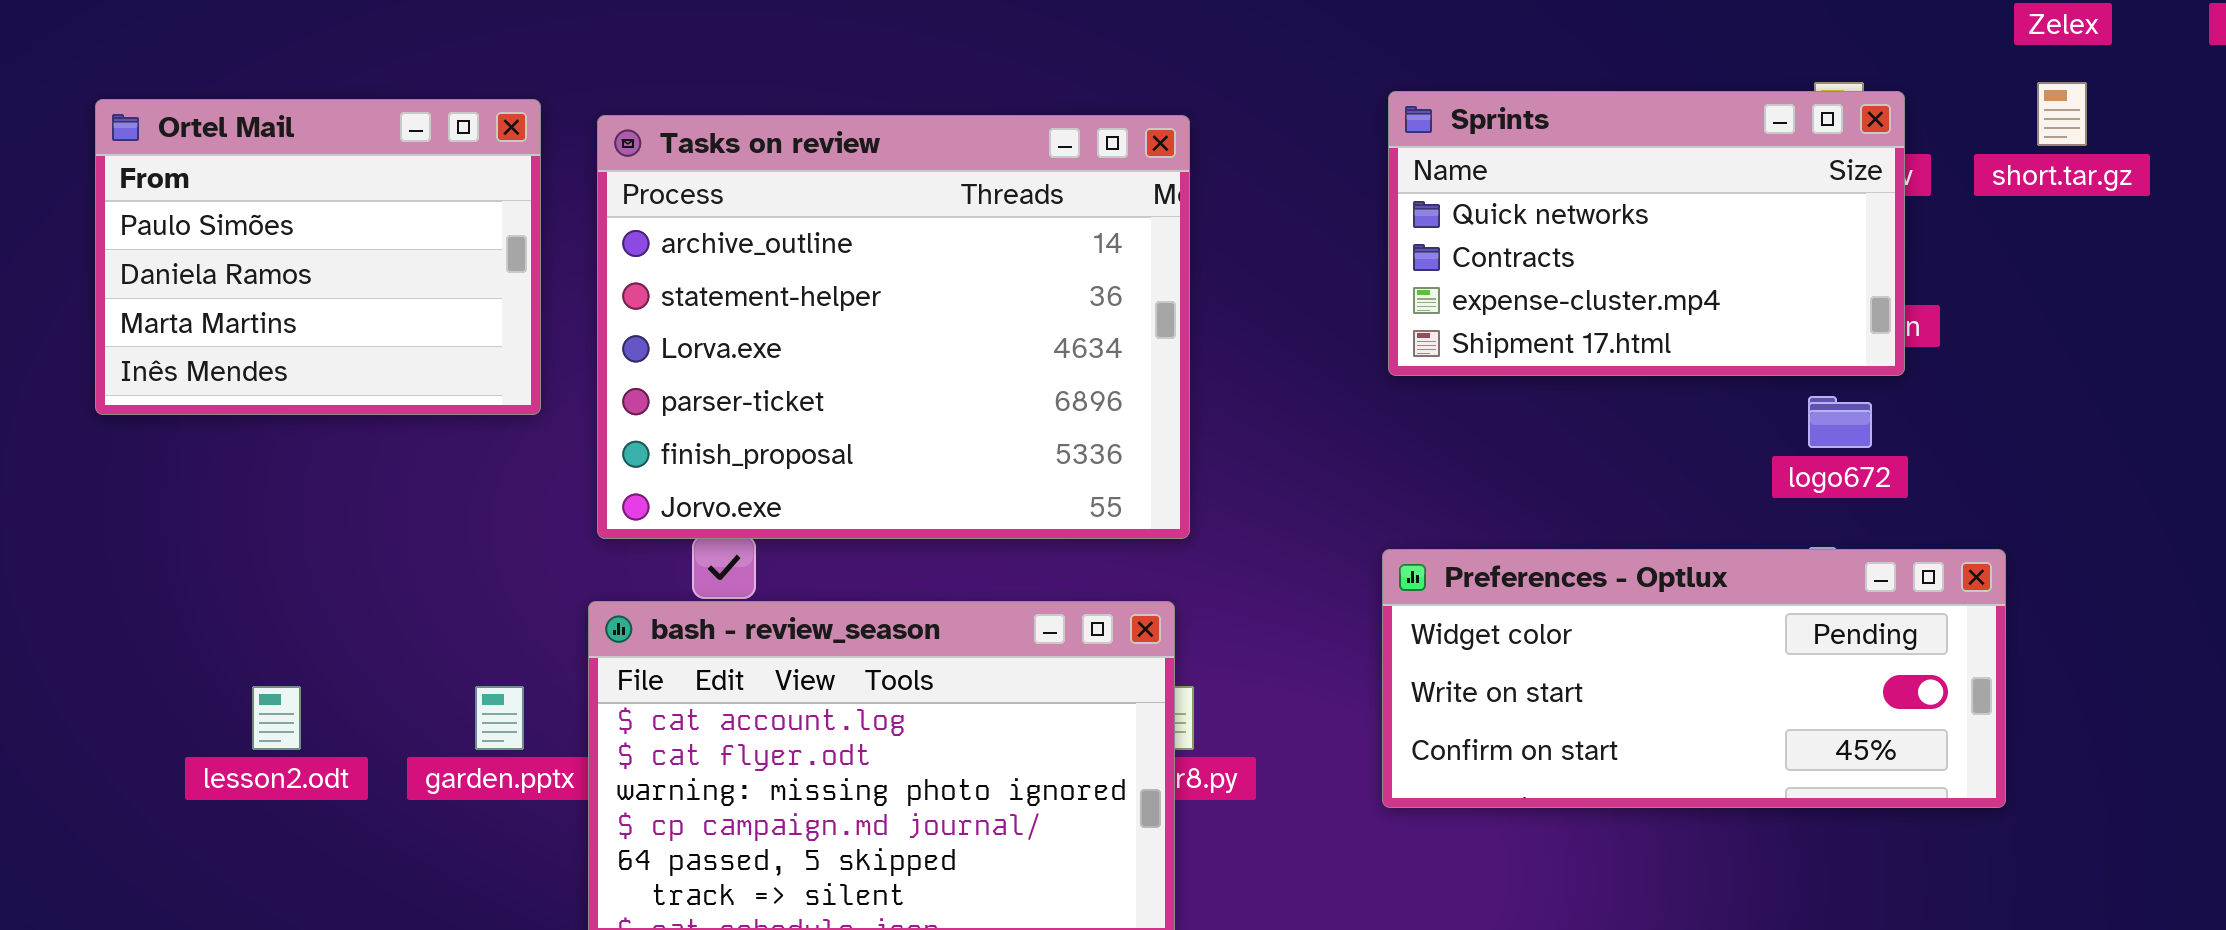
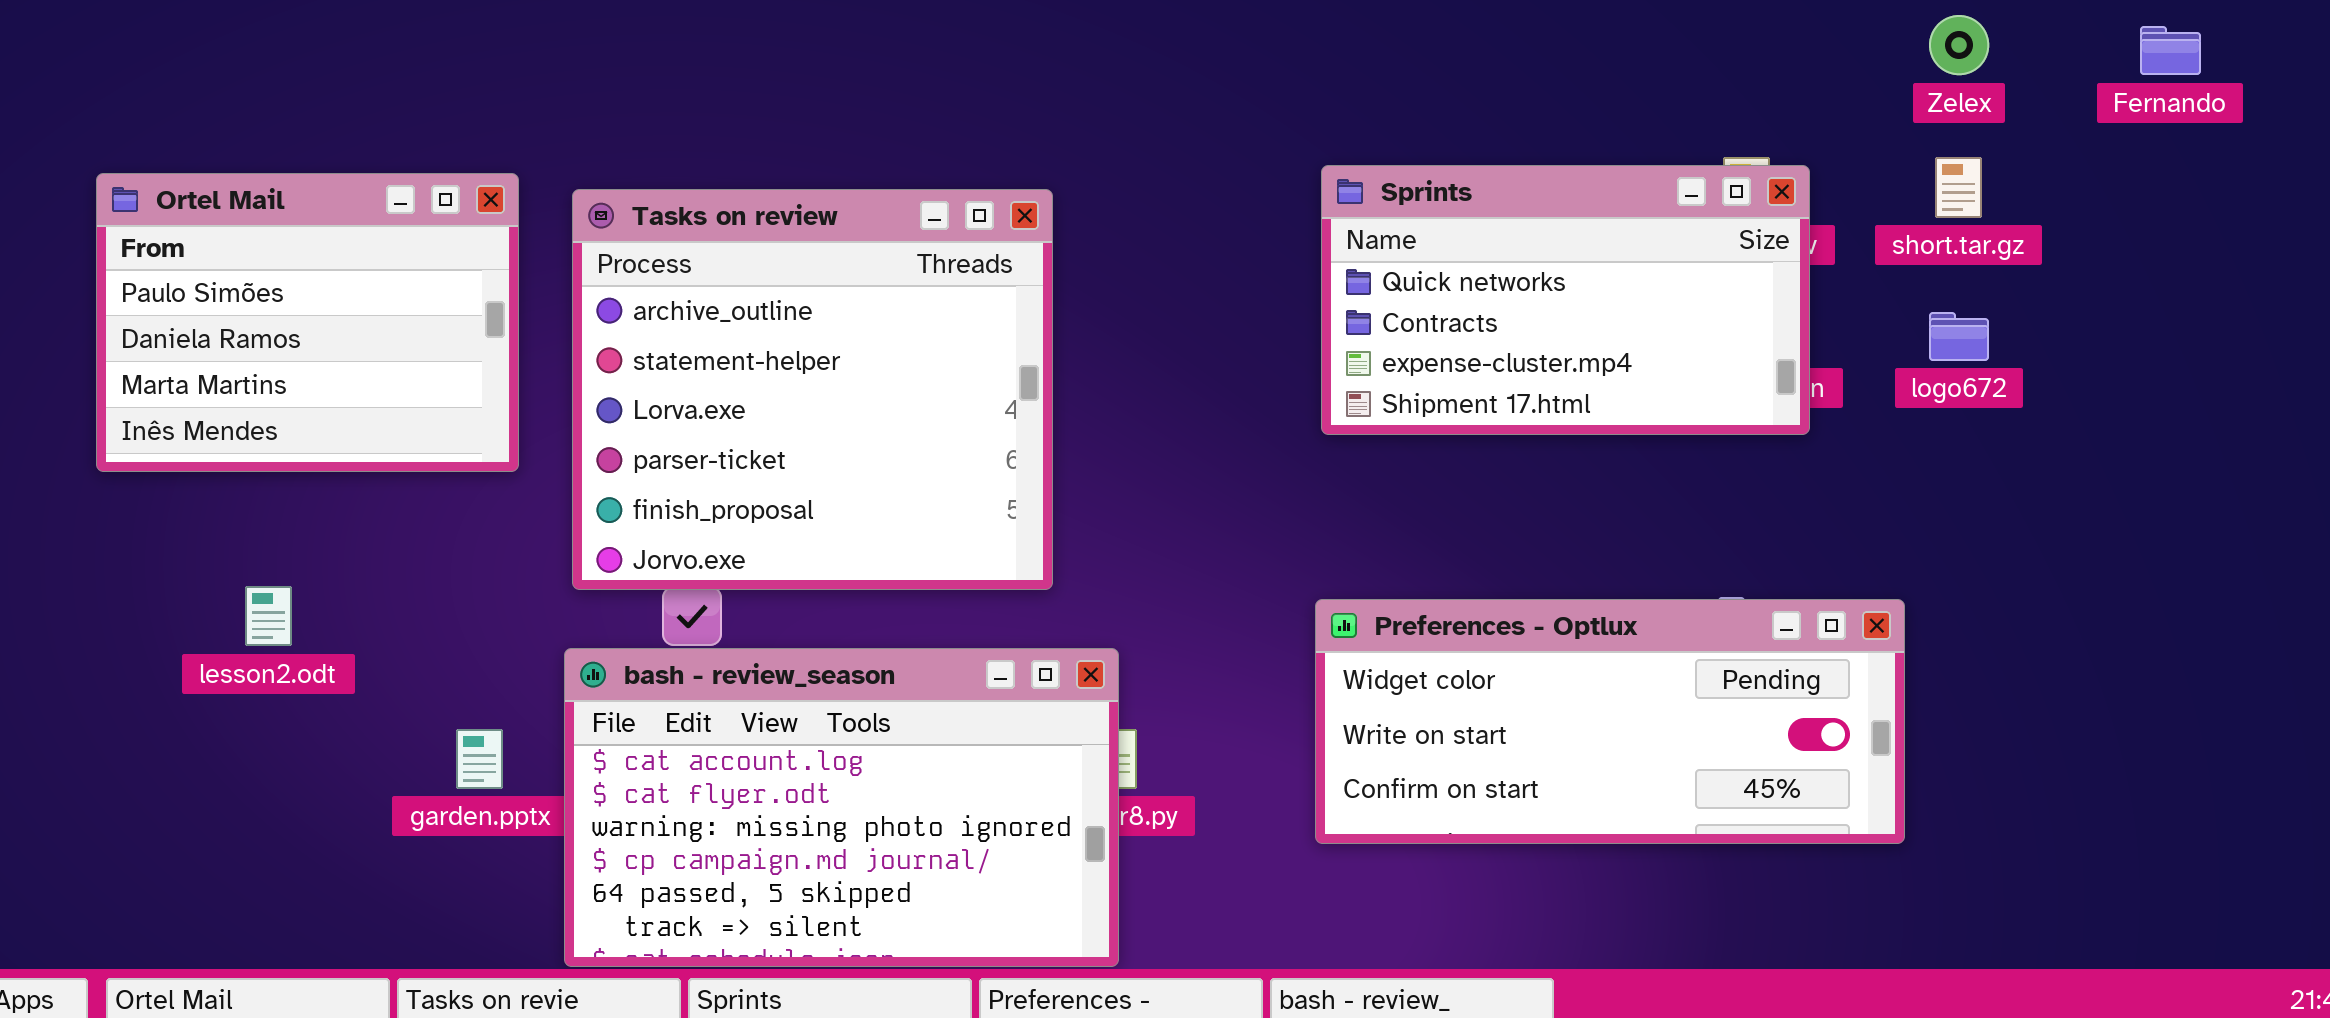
Tasks on review: [597,115,1190,539] -> [572,189,1053,590], resized
logo672: [1808,396,1872,448] -> [1929,312,1989,361], moved
lesson2.odt: [252,686,301,750] -> [245,586,292,646], moved

